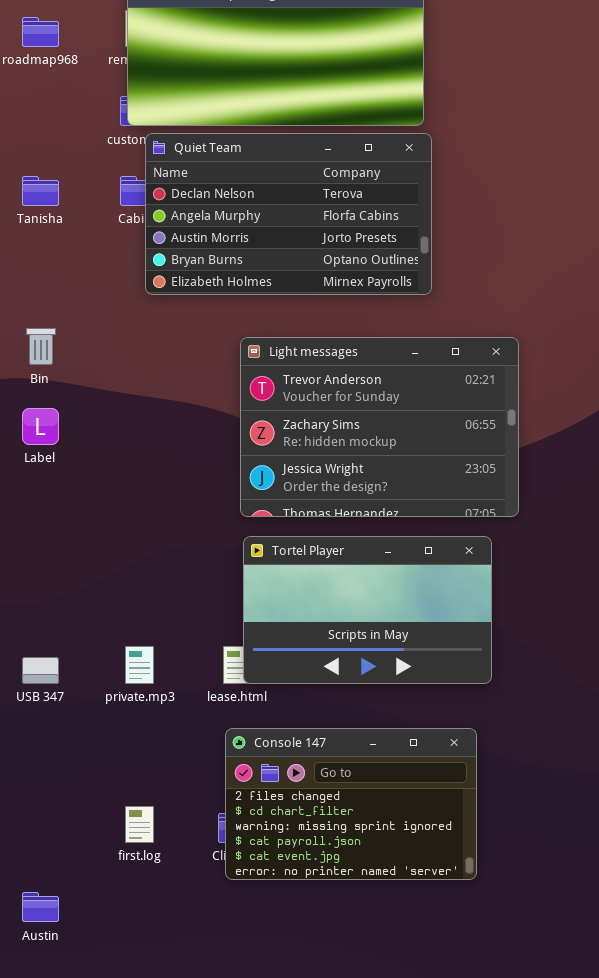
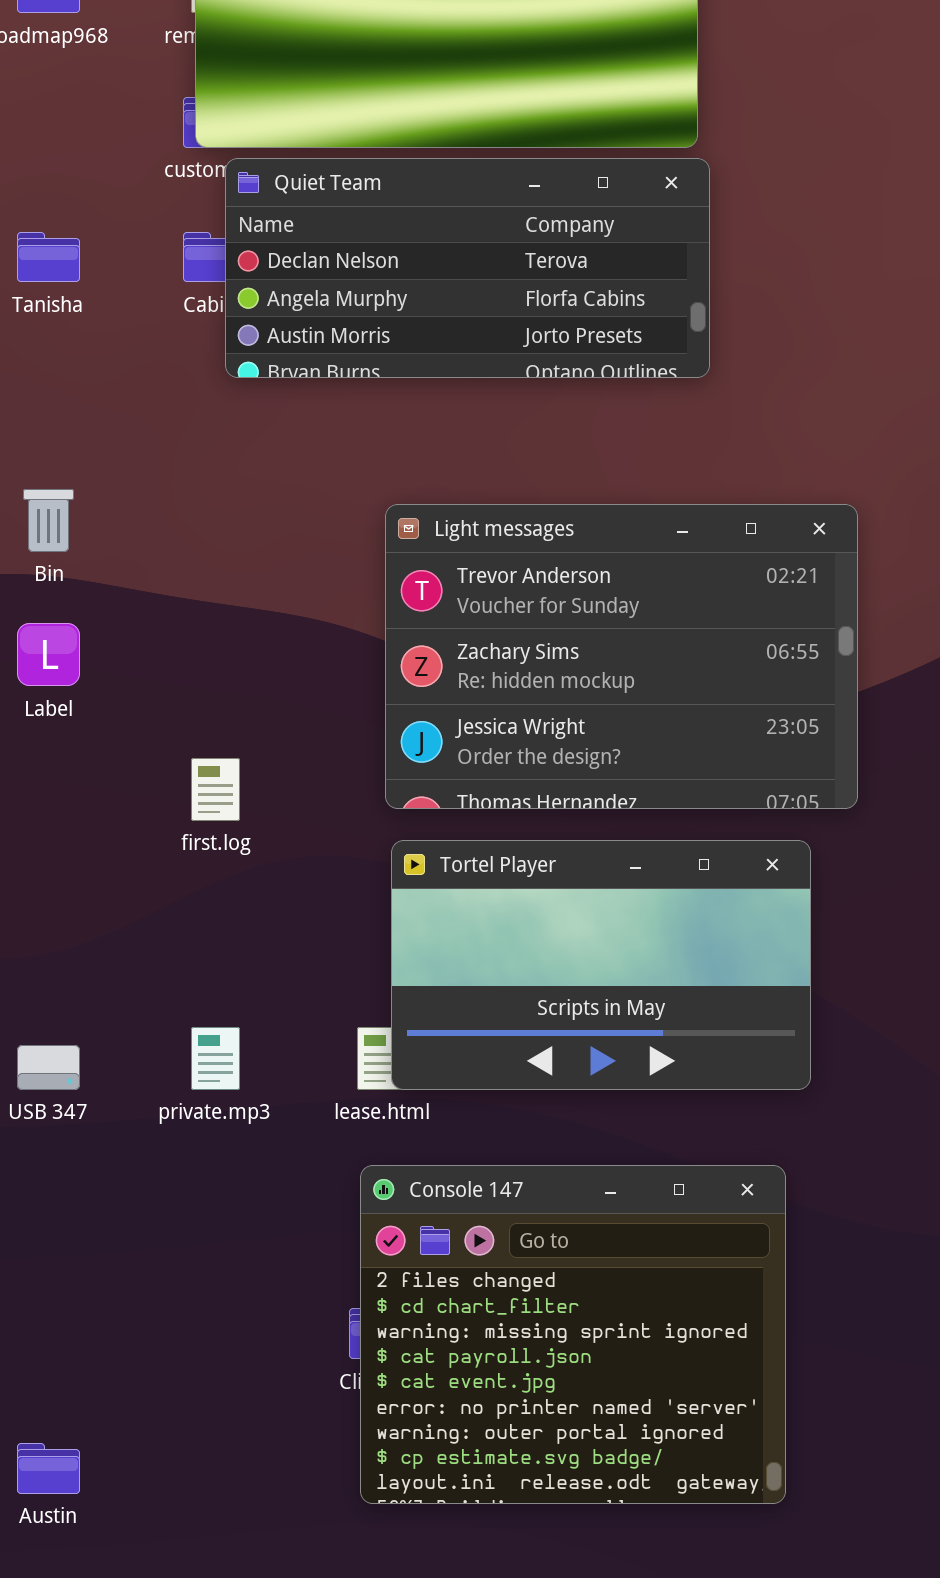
Quiet Team: [145,133,432,295] -> [225,158,710,378], resized
Console 147: [225,728,477,880] -> [360,1165,786,1504], resized
first.log: [125,806,154,843] -> [191,758,240,821], moved

